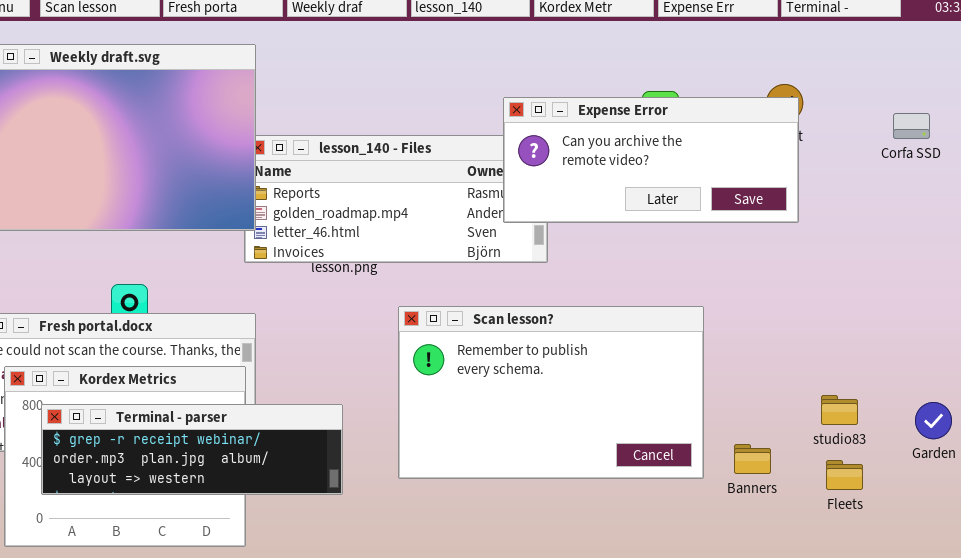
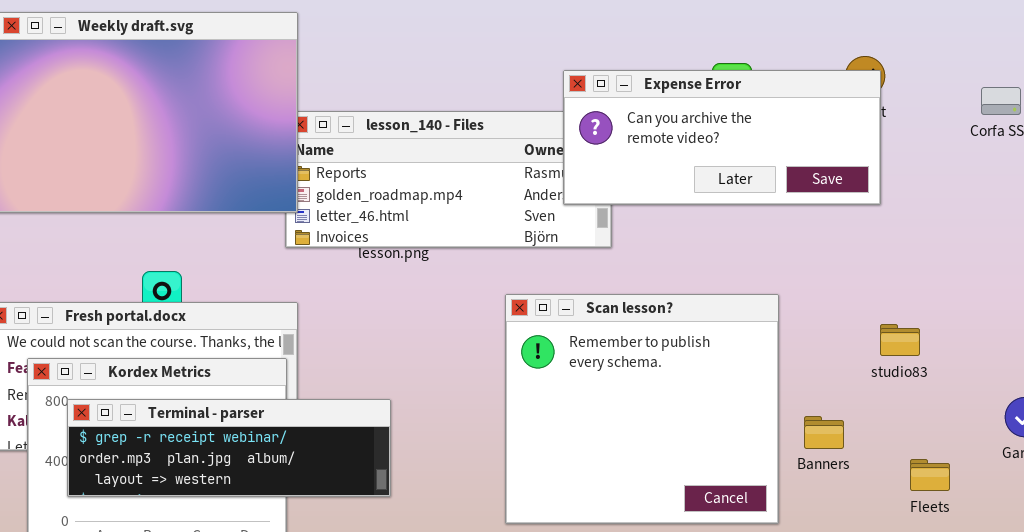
Scan lesson?: [398,306,704,479] -> [505,294,779,524], resized
studio83: [821,395,858,425] -> [880,324,920,356], moved
Banners: [734,444,771,474] -> [804,416,844,449], moved

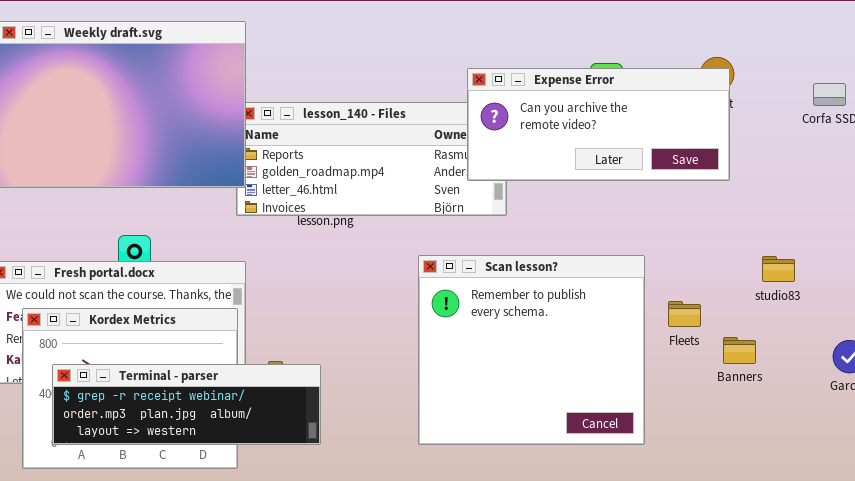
studio83: [880,324,920,356] -> [762,256,795,282], moved
Terminal - parser: [67,399,391,497] -> [52,364,321,445], moved
Banners: [804,416,844,449] -> [723,337,756,364], moved
Fleets: [910,459,950,491] -> [668,301,701,327], moved

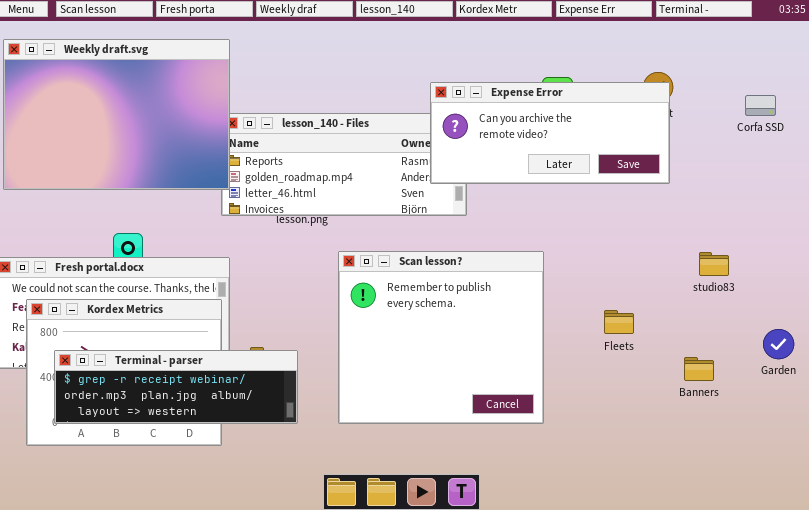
Scan lesson?: [418,255,645,445] -> [338,251,544,424], moved
Fleets: [668,301,701,327] -> [604,310,634,334], moved
Banners: [723,337,756,364] -> [684,357,714,381], moved

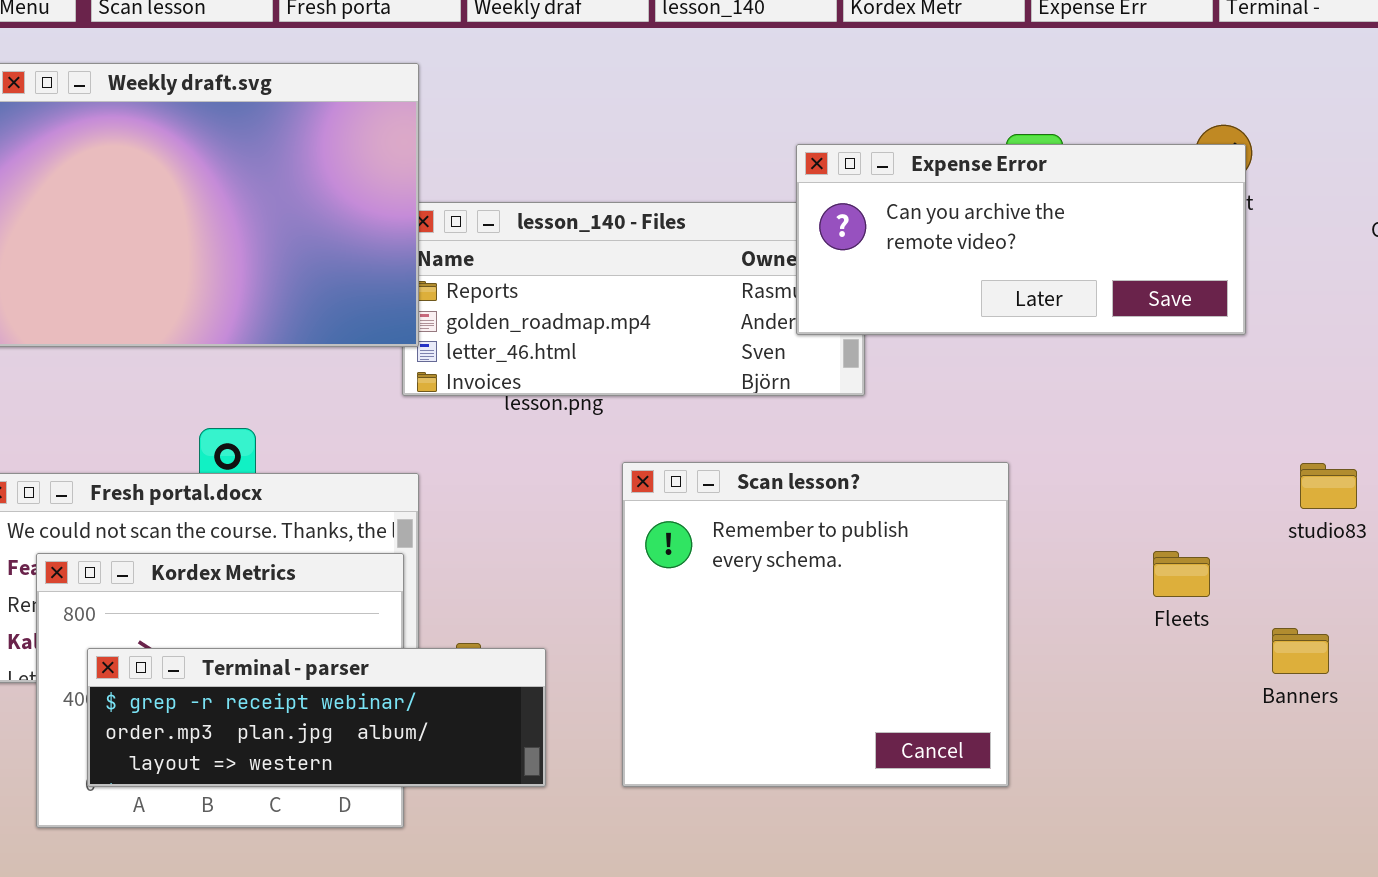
Fleets: [604,310,634,334] -> [1153,551,1210,597], moved
Banners: [684,357,714,381] -> [1272,628,1329,674], moved

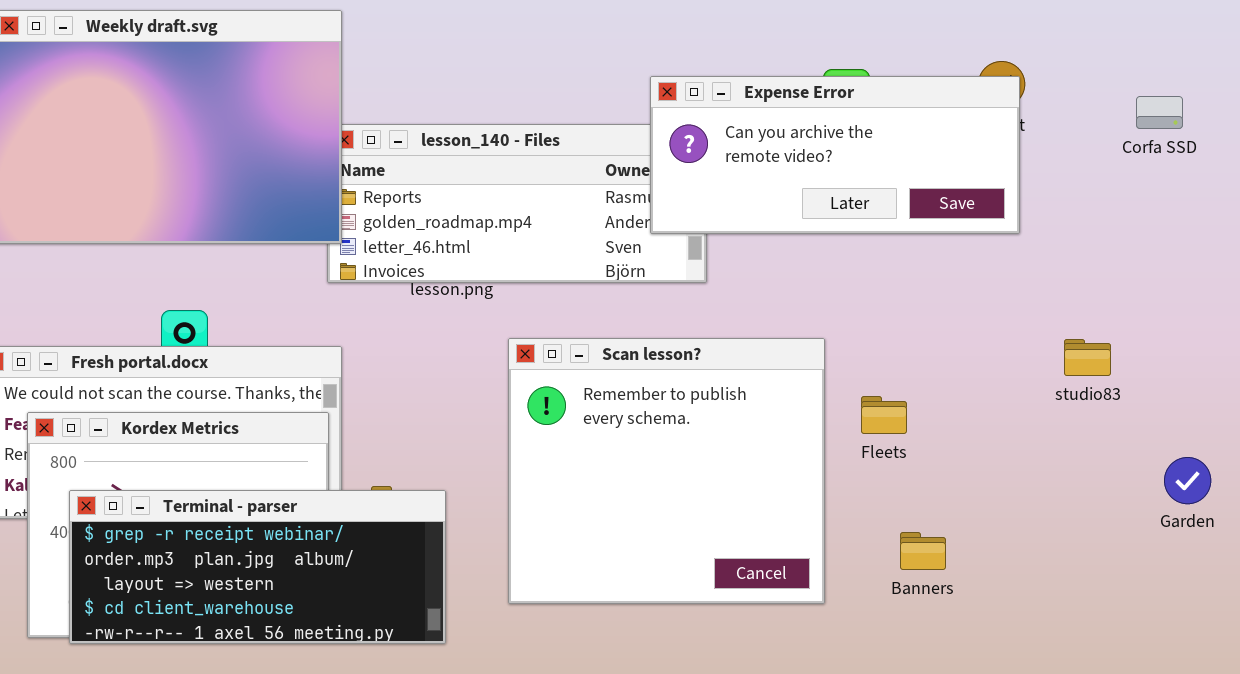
Fleets: [1153,551,1210,597] -> [861,396,907,434], moved
Banners: [1272,628,1329,674] -> [900,532,946,570], moved
Terminal - parser: [87,648,546,787] -> [69,490,446,644], resized

